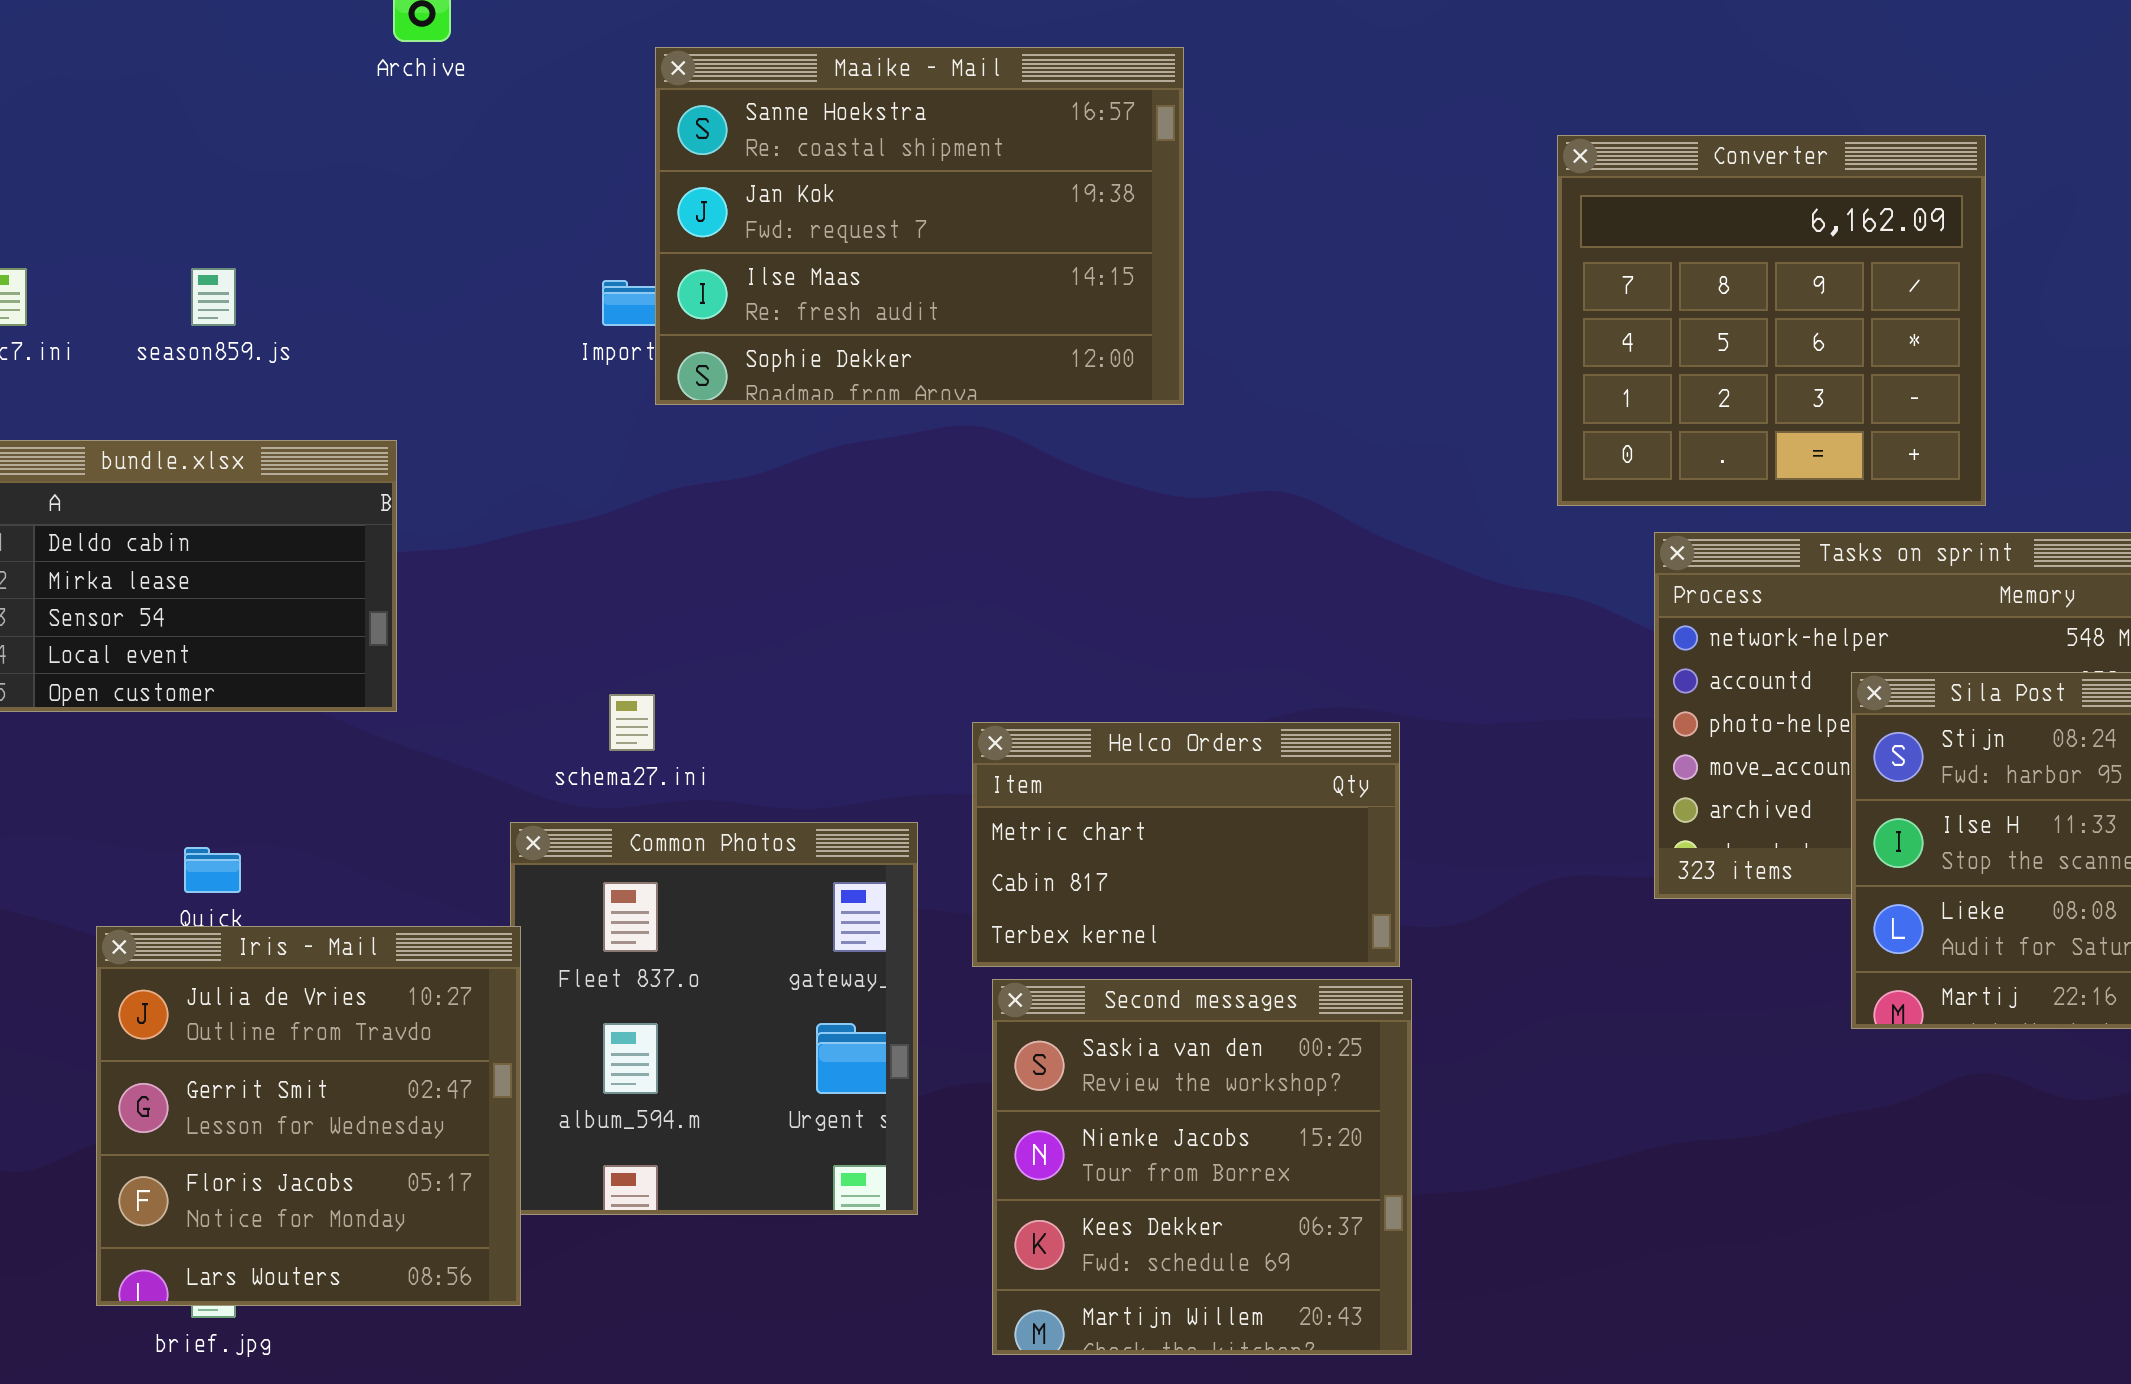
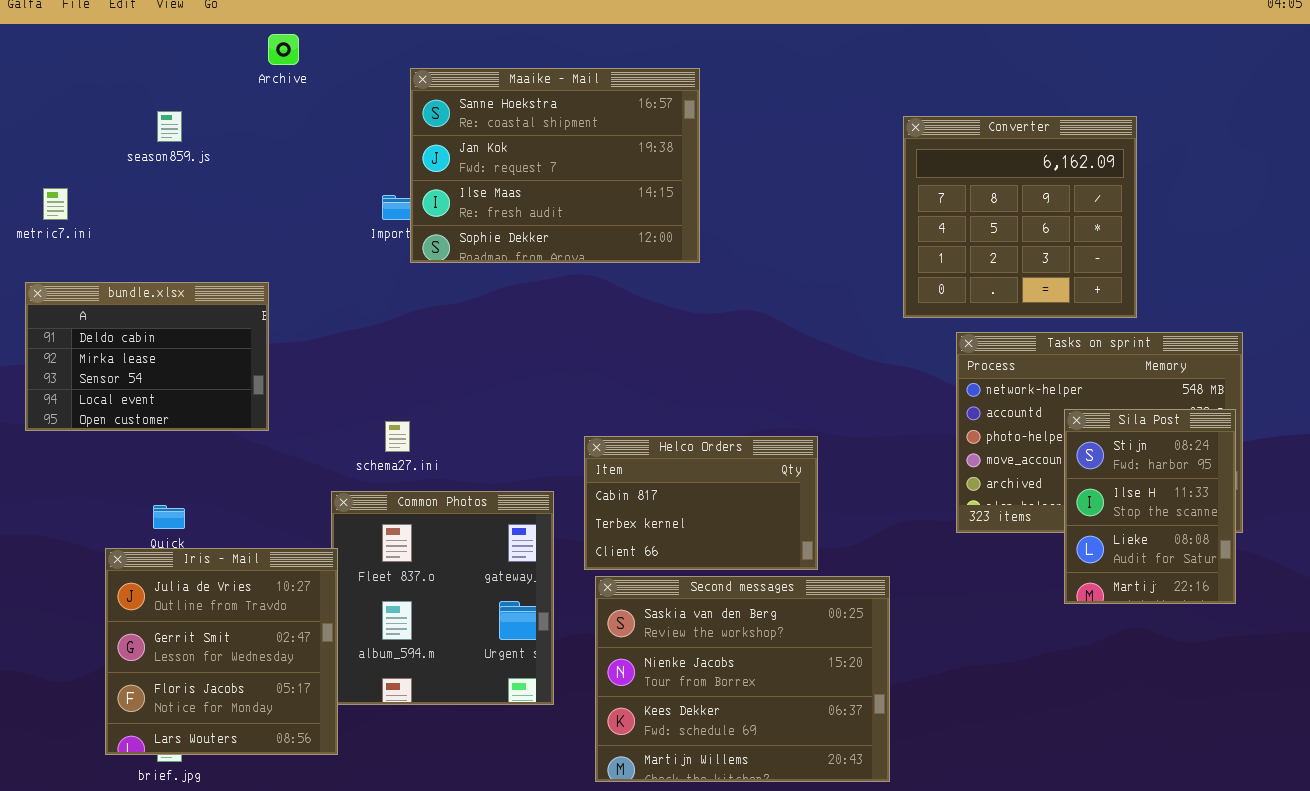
season859.js: [191,268,236,326] -> [157,111,182,142], moved
Helco Orders: [972,722,1400,967] -> [584,436,818,570], scrolled down 1 row
Second messages: [992,979,1412,1355] -> [595,576,890,782], resized

